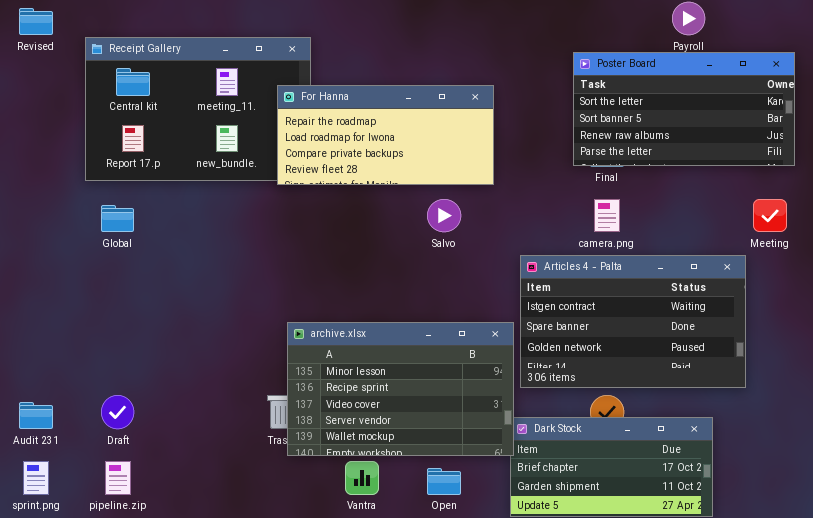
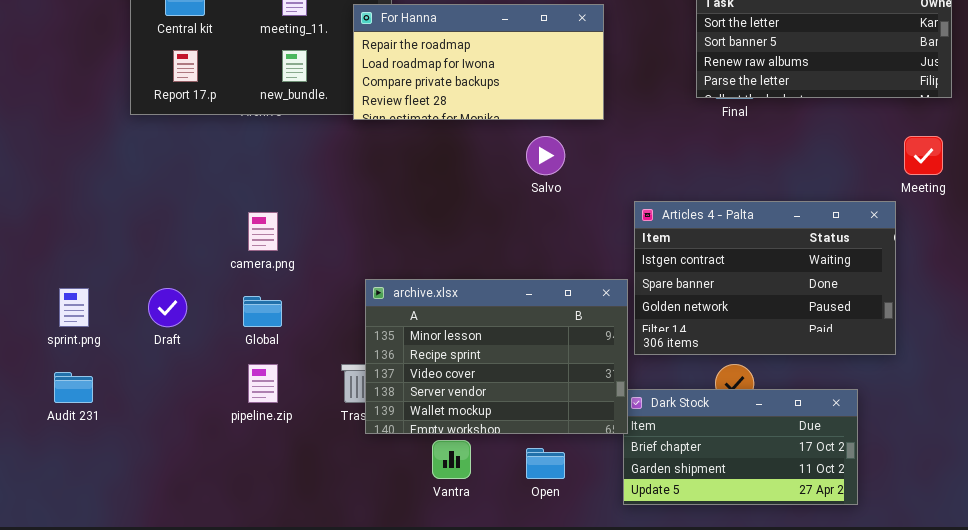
camera.png: [594,199,620,232] -> [248,212,278,251], moved
Global: [101,205,134,232] -> [243,296,282,327], moved
Draft: [101,395,134,429] -> [148,288,187,327], moved
sprint.png: [23,461,49,495] -> [59,288,89,327], moved
pipeline.zip: [105,461,131,495] -> [248,364,278,403], moved

